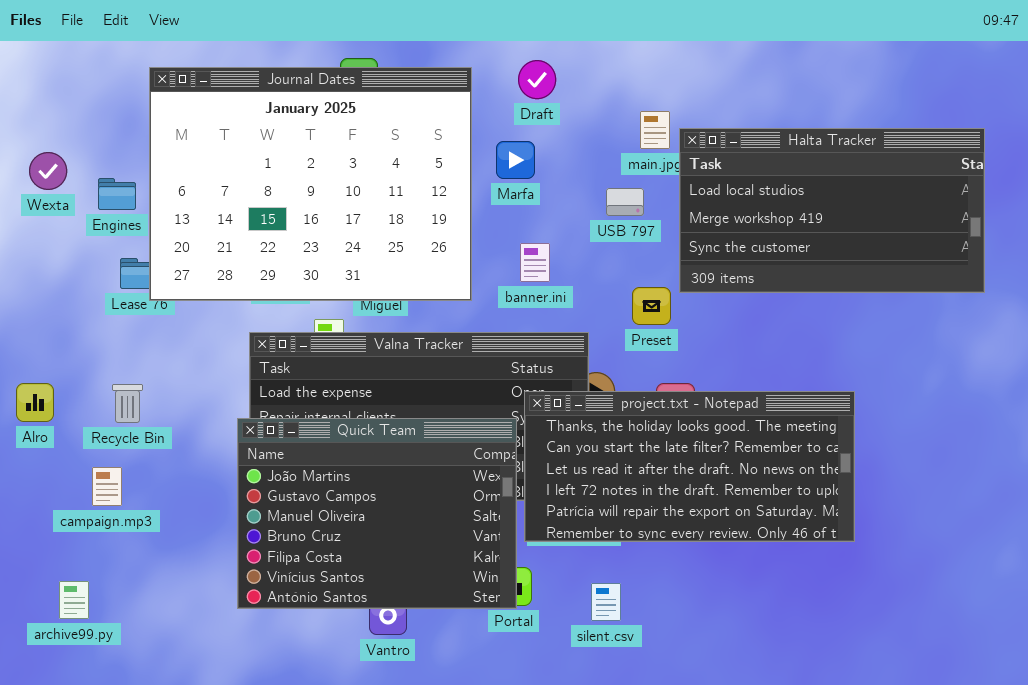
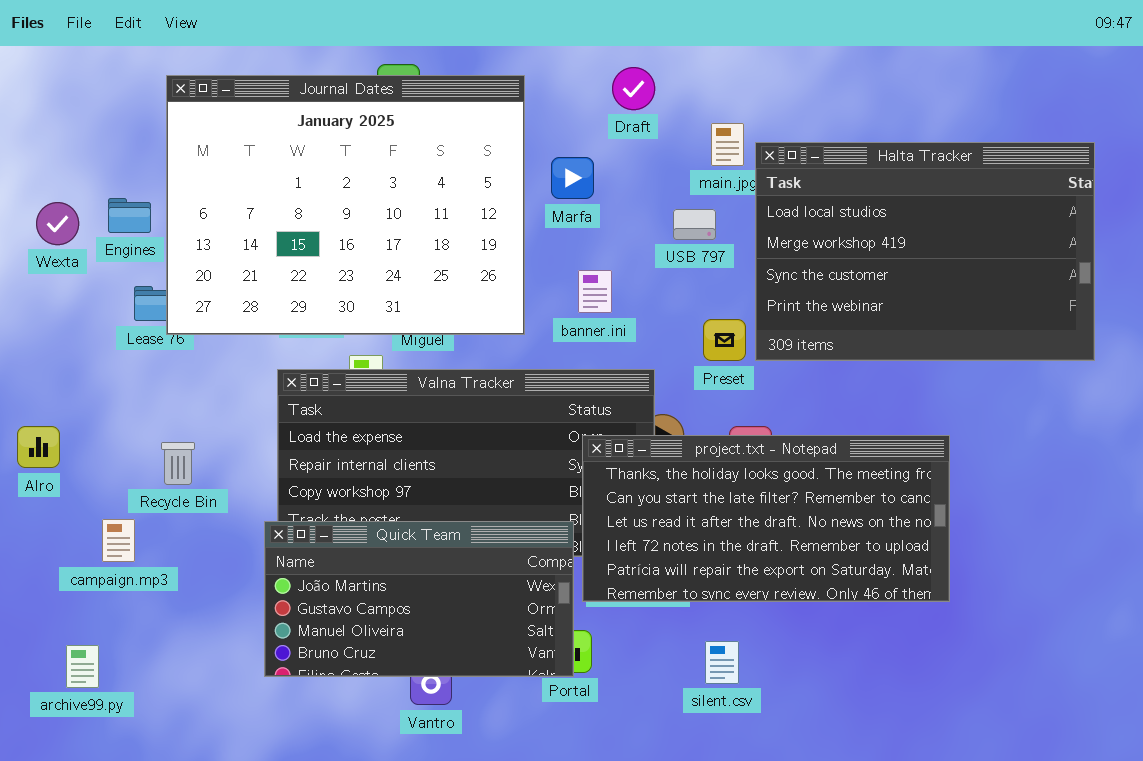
Draft: [518,60,556,99] -> [612,67,655,110], moved
Halta Tracker: [679,128,985,293] -> [755,142,1095,361], resized
Wexta: [29,152,67,190] -> [36,202,79,245], moved
Recycle Bin: [112,384,143,423] -> [161,442,195,485], moved
Quick Team: [237,418,517,609] -> [264,521,574,677], resized
silent.csv: [591,583,621,621] -> [705,641,739,684], moved

